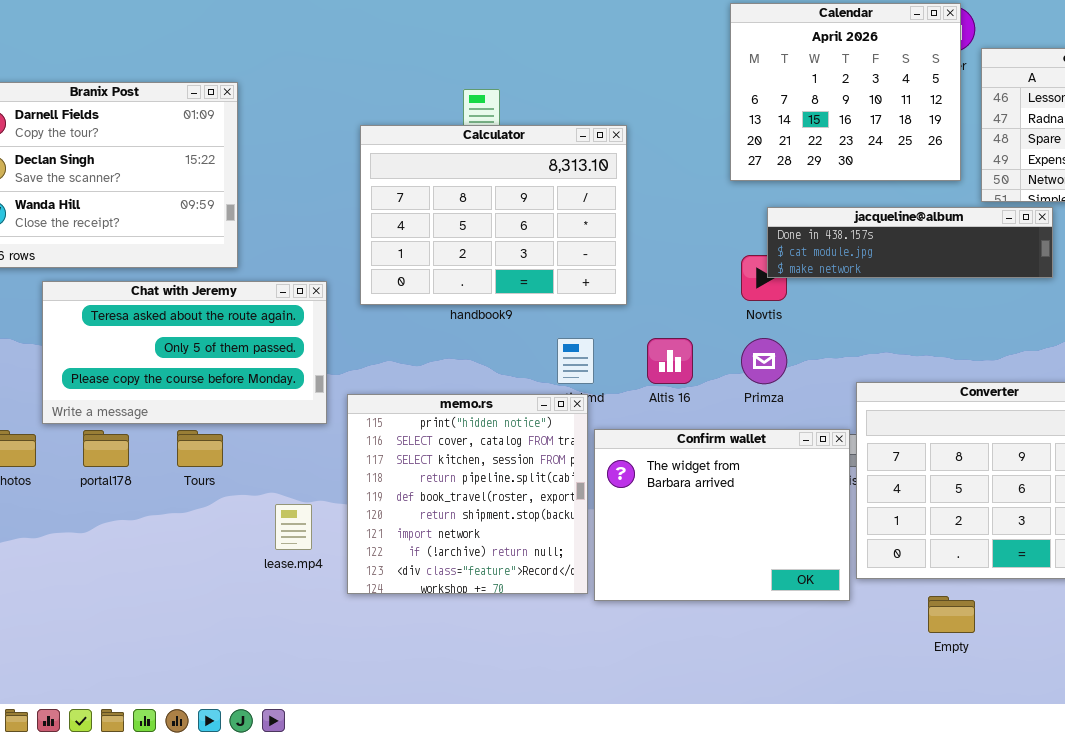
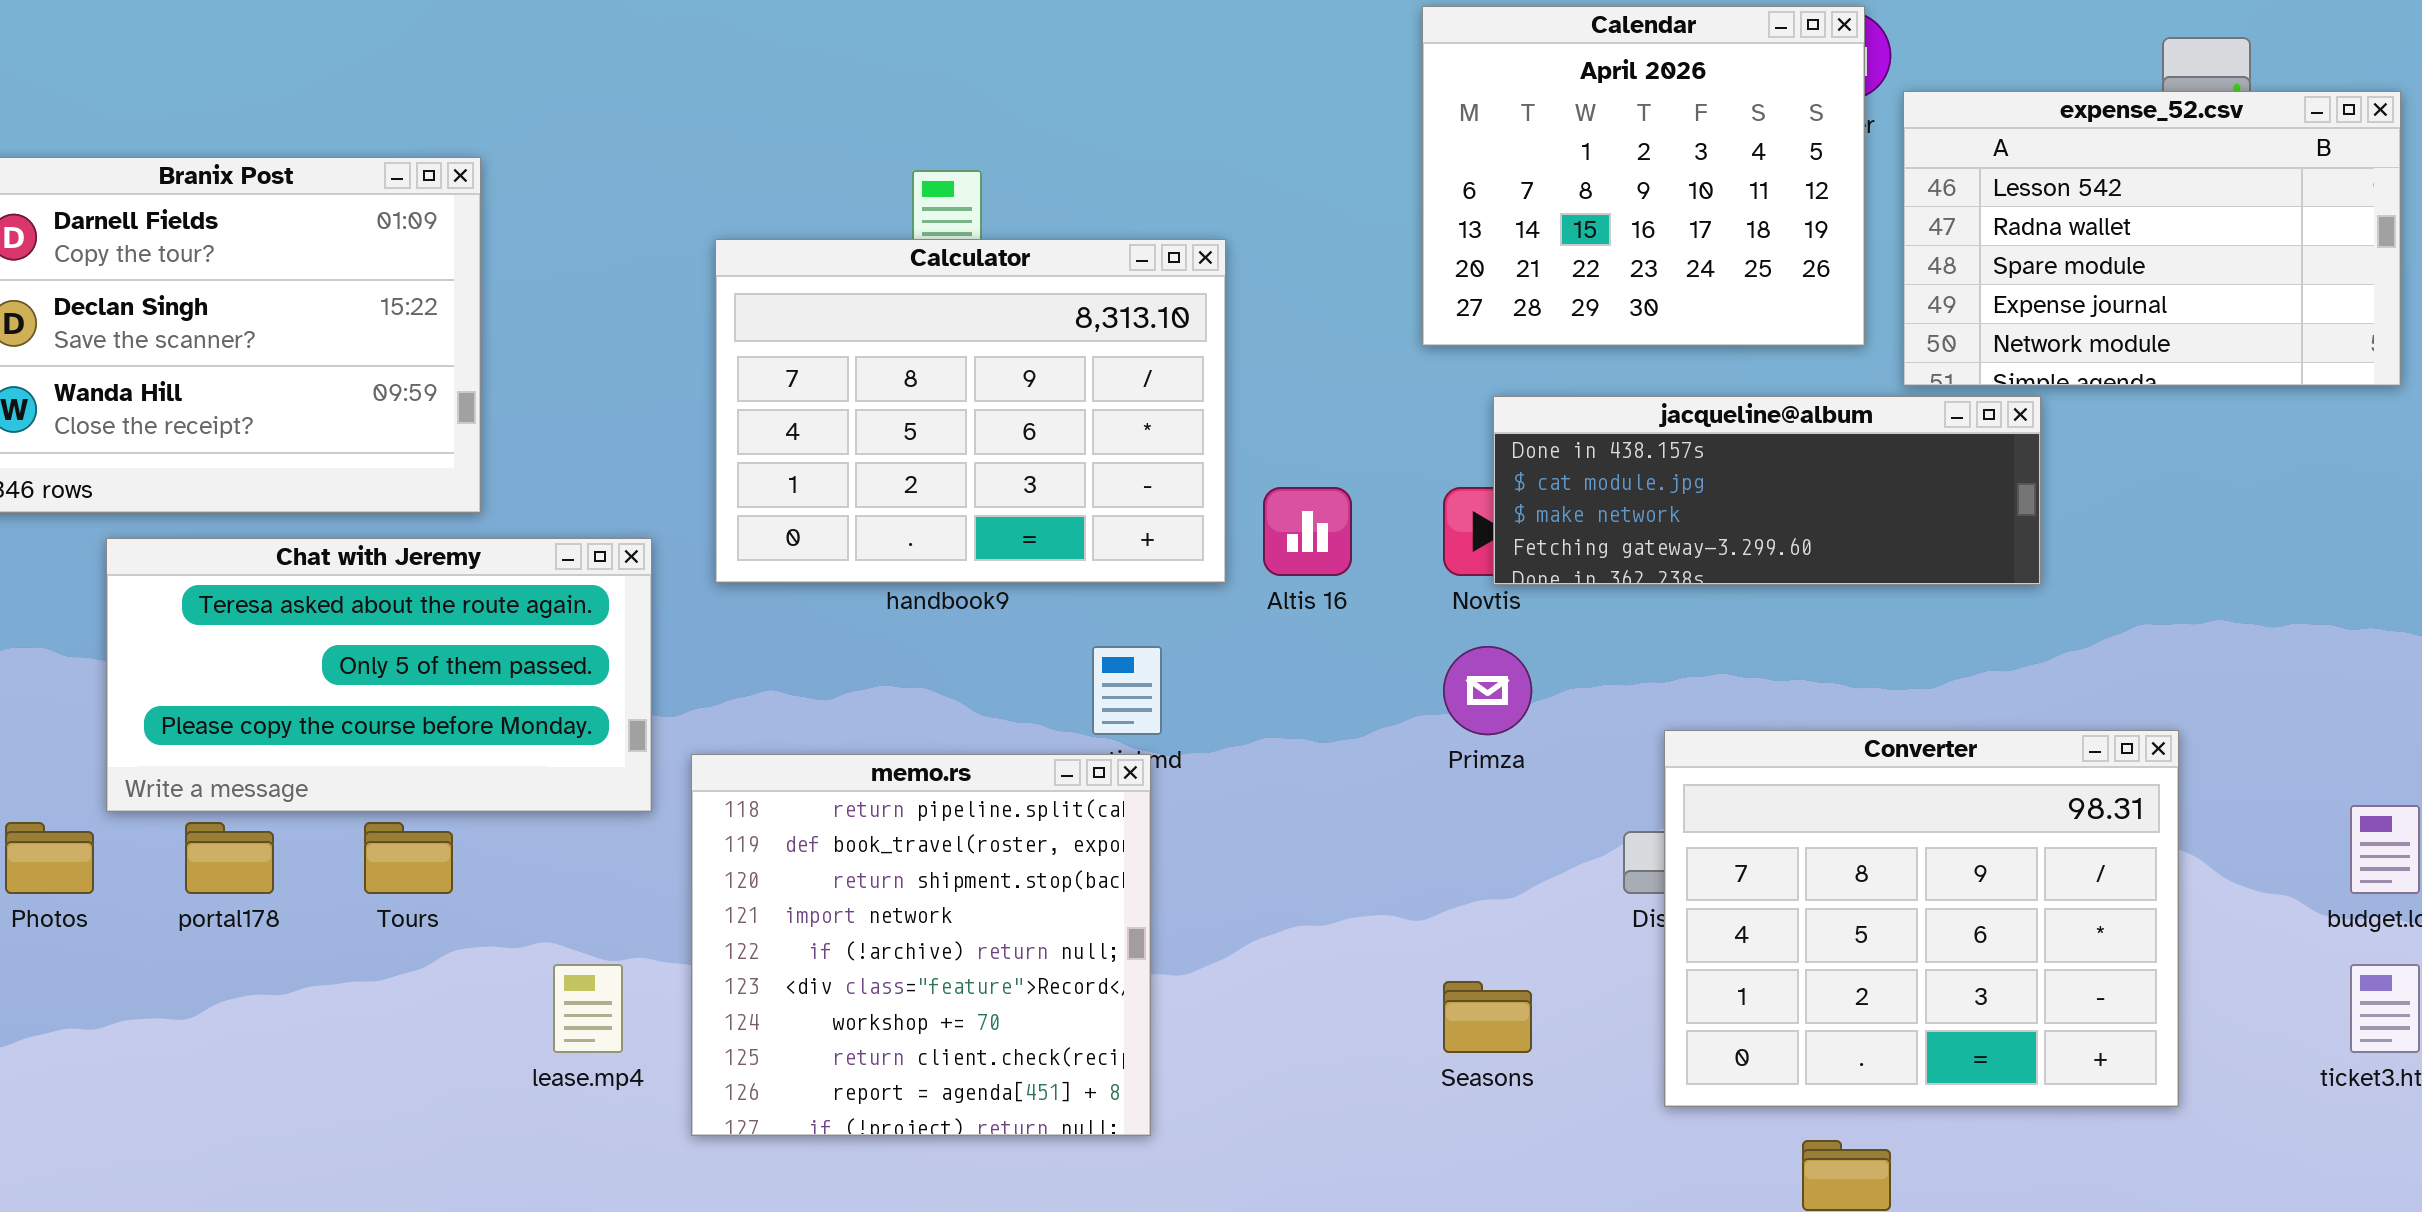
jacqueline@album: [767,207,1053,278] -> [1493,396,2041,585], resized
Altis 16: [647,338,693,384] -> [1263,487,1352,576], moved
memo.rs: [347,394,588,594] -> [691,754,1151,1136], scrolled down 3 rows
Confirm wallet: [594,429,850,601] -> none, closed

